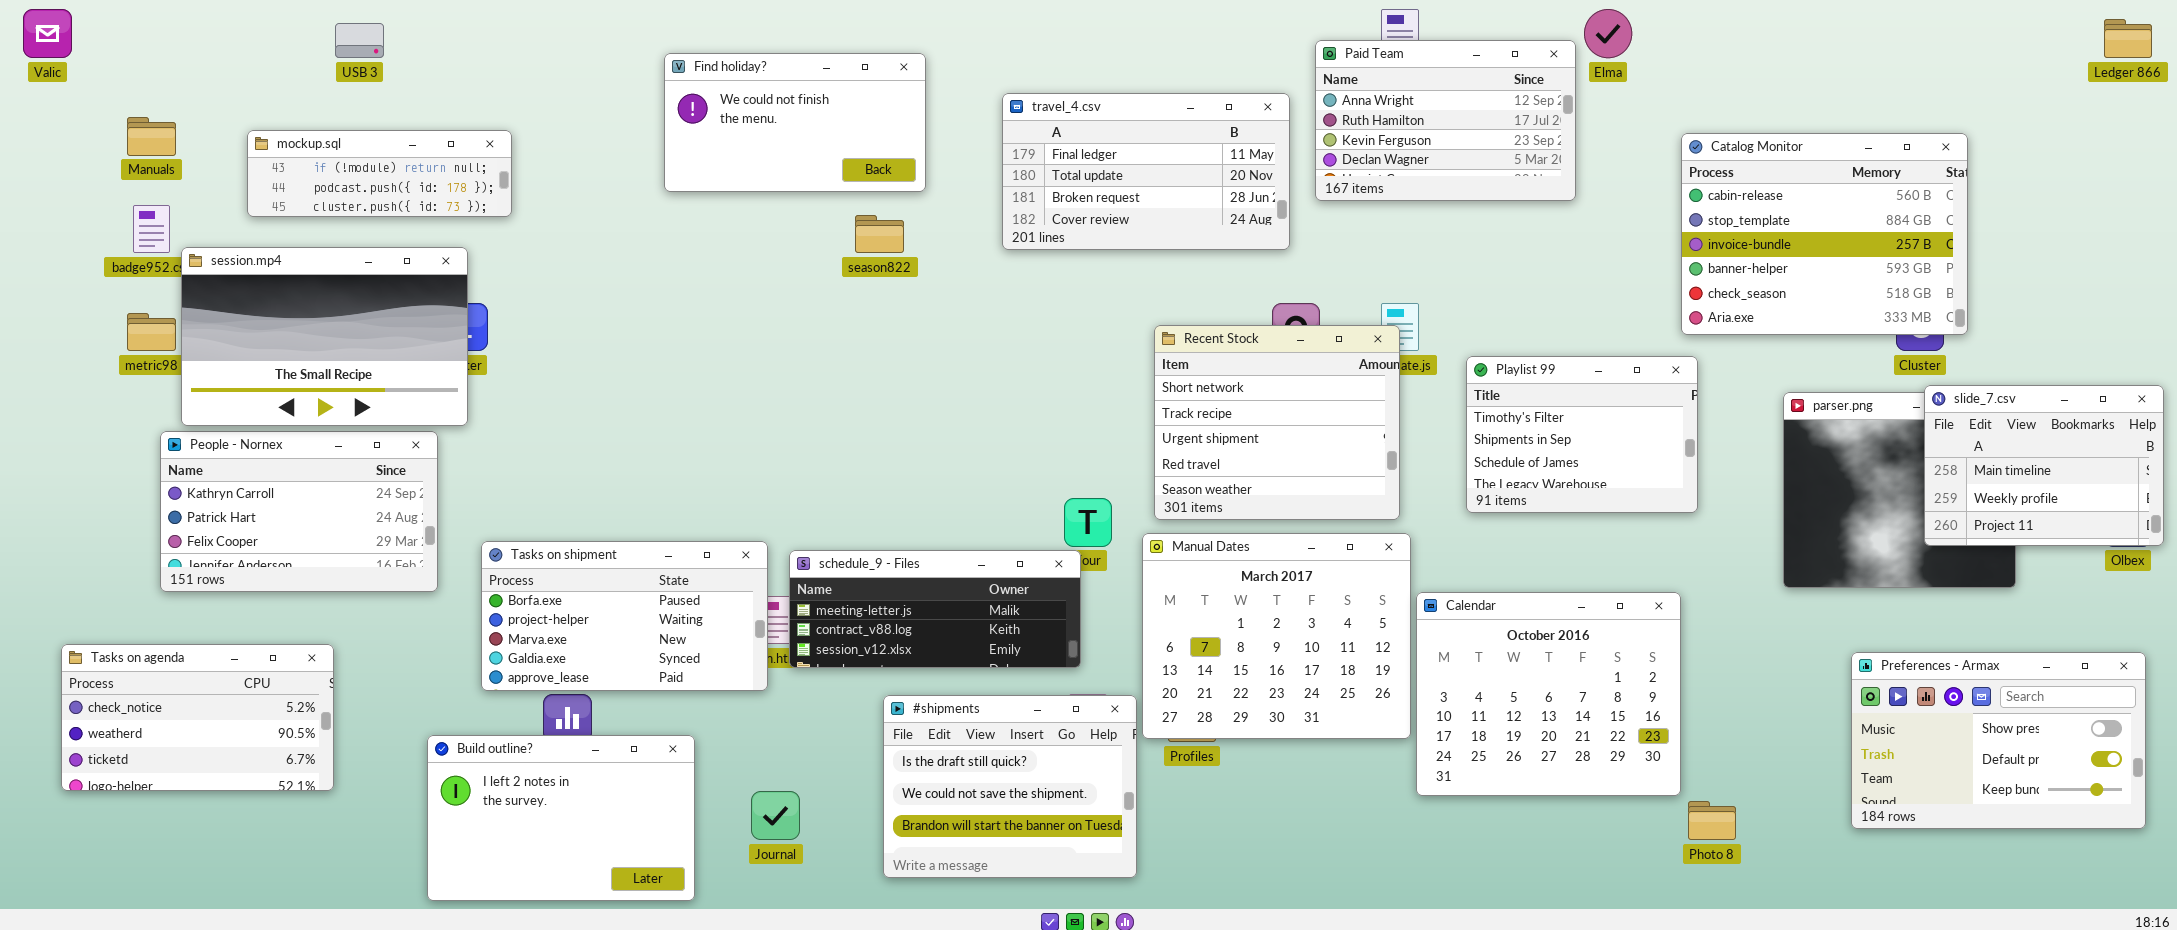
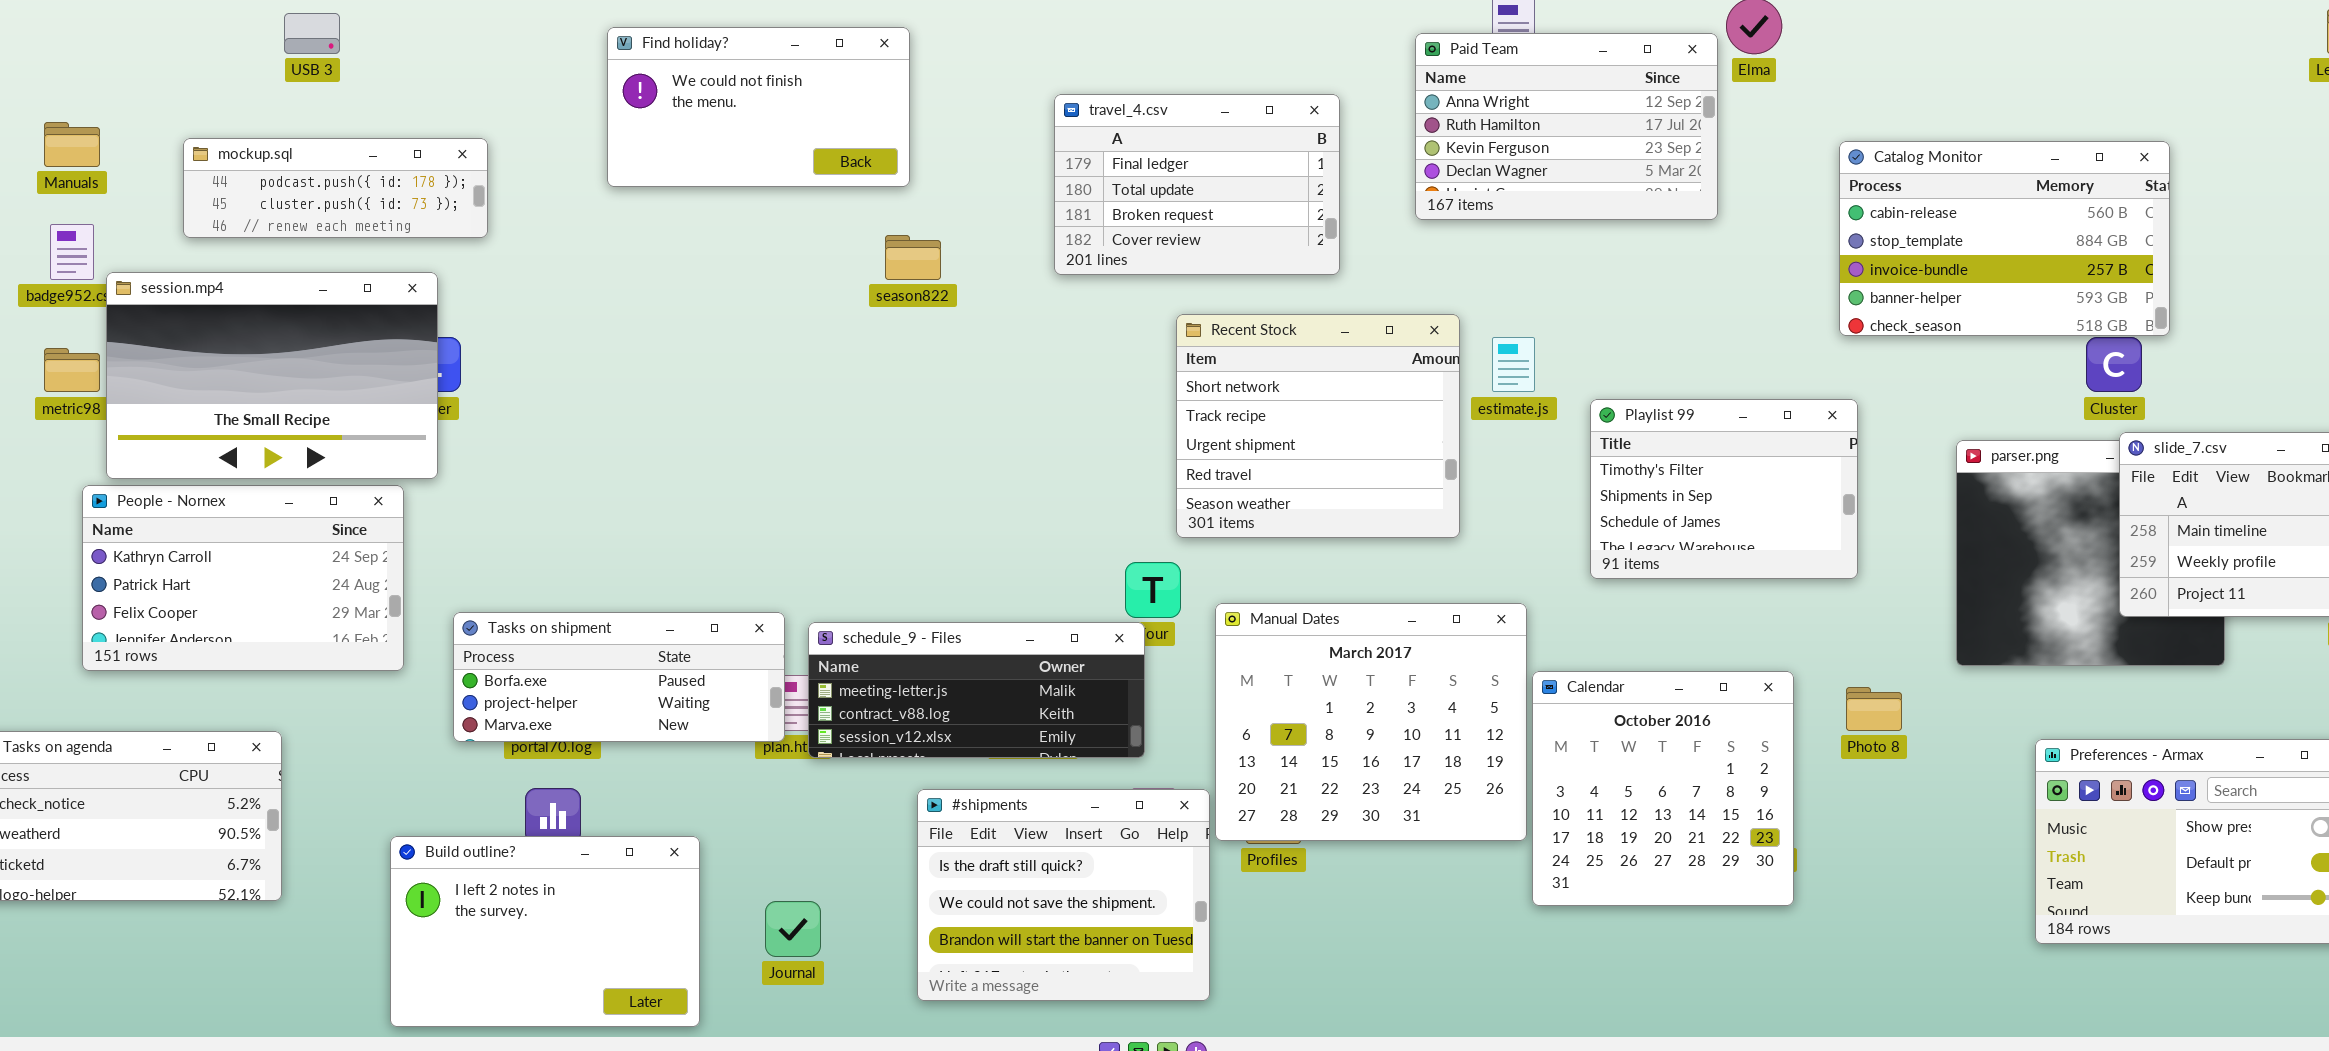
Find holiday?: [664,53,926,192] -> [607,27,910,187], moved
travel_4.csv: [1002,93,1290,250] -> [1054,94,1340,275], resized
mockup.sql: [247,130,512,217] -> [183,138,488,238], scrolled down 1 row
Catalog Monitor: [1681,133,1968,335] -> [1839,141,2170,336], resized
Recent Stock: [1154,325,1400,520] -> [1176,314,1460,538], moved
Tasks on shipment: [481,541,768,691] -> [453,612,785,742], resized
Calendar: [1416,592,1681,796] -> [1532,671,1794,906], resized
Photo 8: [1688,801,1736,840] -> [1846,687,1902,731], moved

